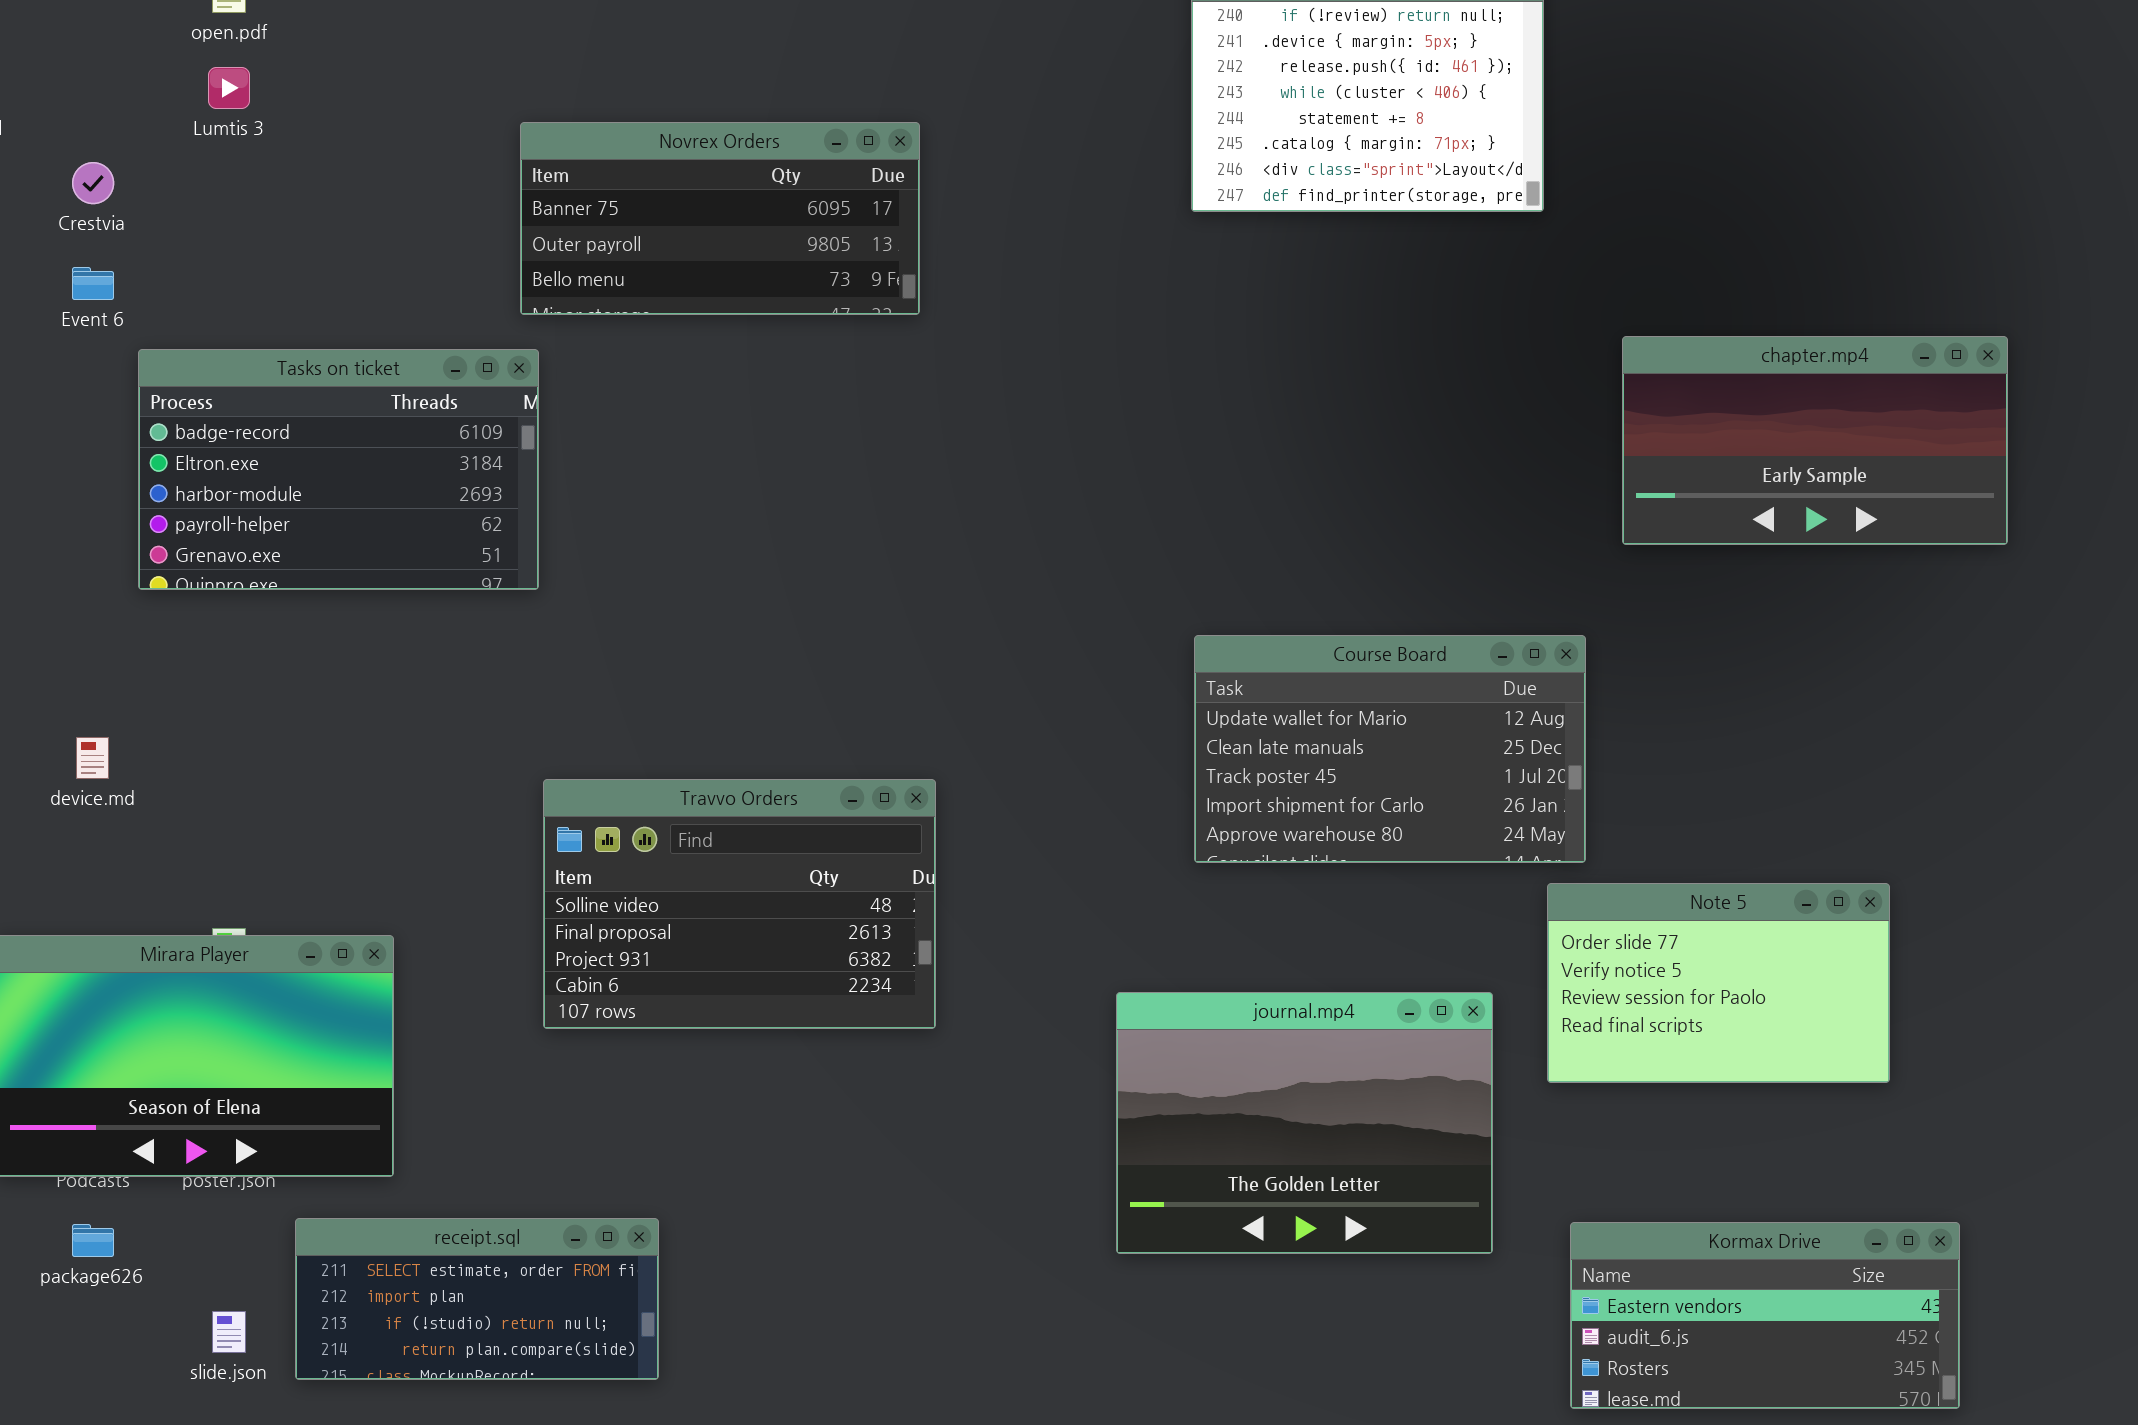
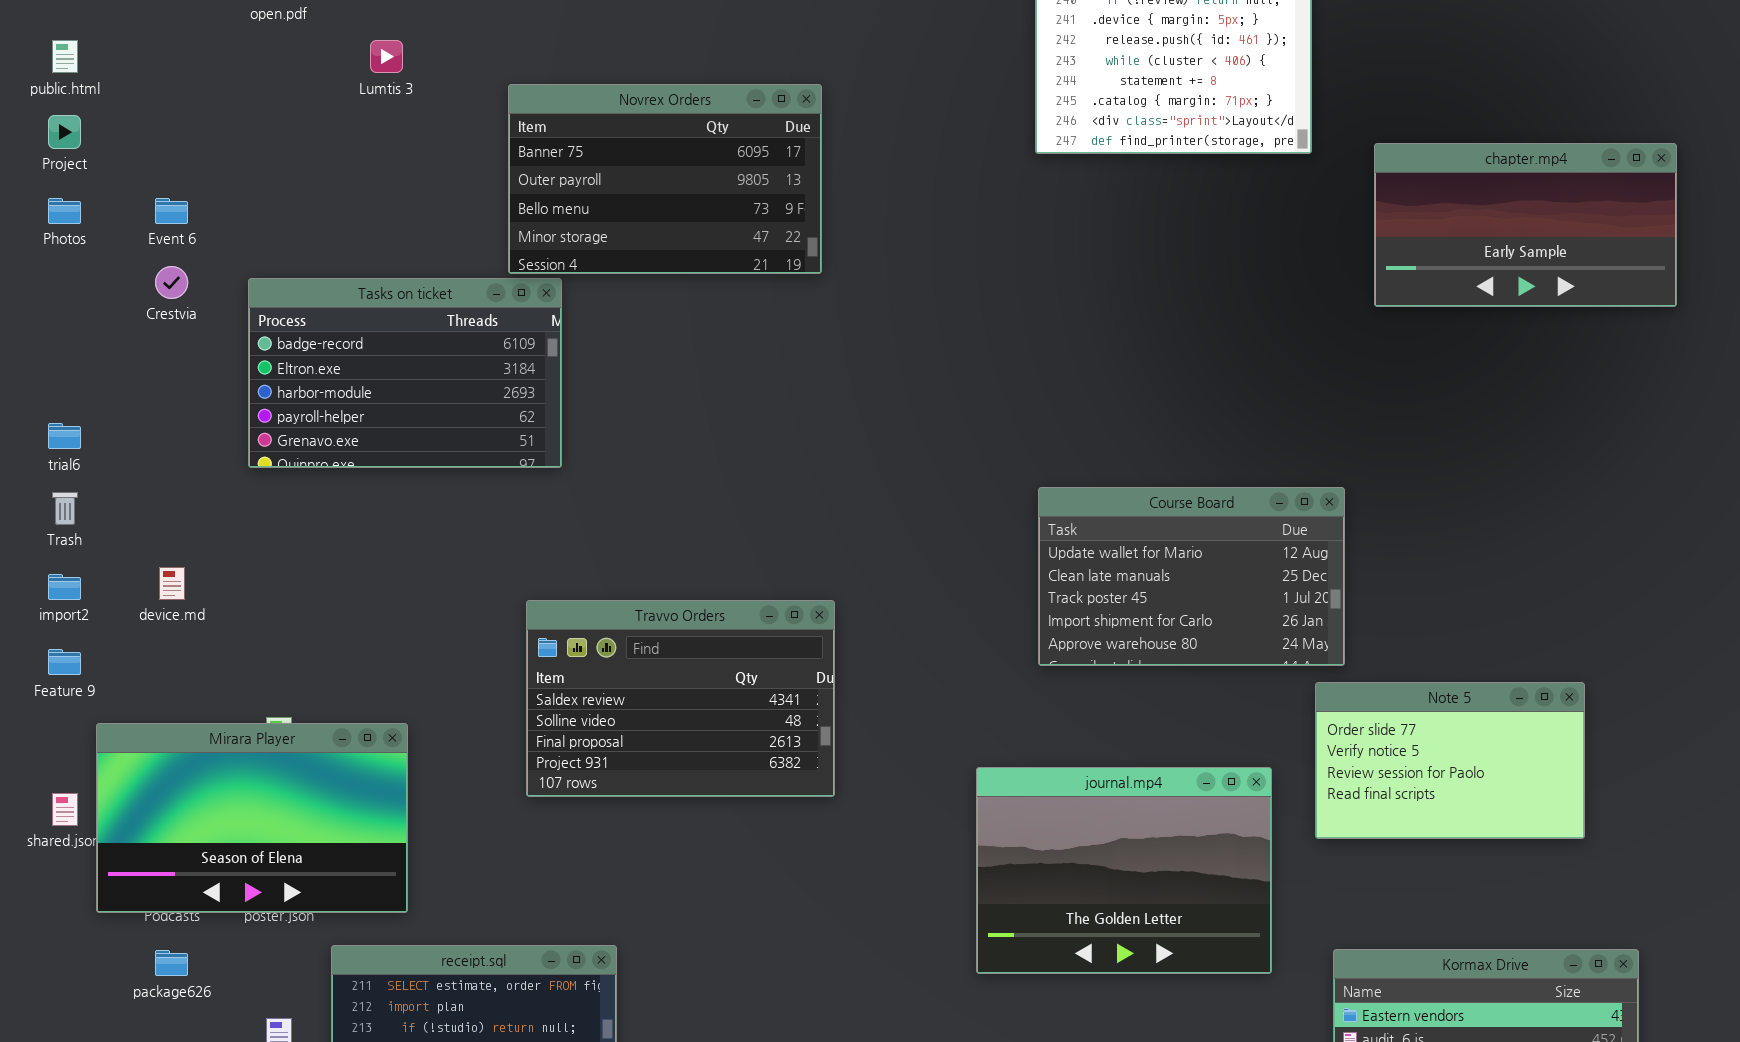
Lumtis 3: [208,67,250,109] -> [370,40,403,73], moved
Novrex Orders: [520,122,920,315] -> [508,84,822,274], resized
Crestvia: [72,162,114,204] -> [155,266,188,299], moved
chapter.mp4: [1622,336,2008,545] -> [1374,143,1677,307], moved
Tasks on ticket: [138,349,539,590] -> [248,278,562,468], moved
Travvo Orders: [543,779,936,1029] -> [526,600,835,797], scrolled up 1 row

